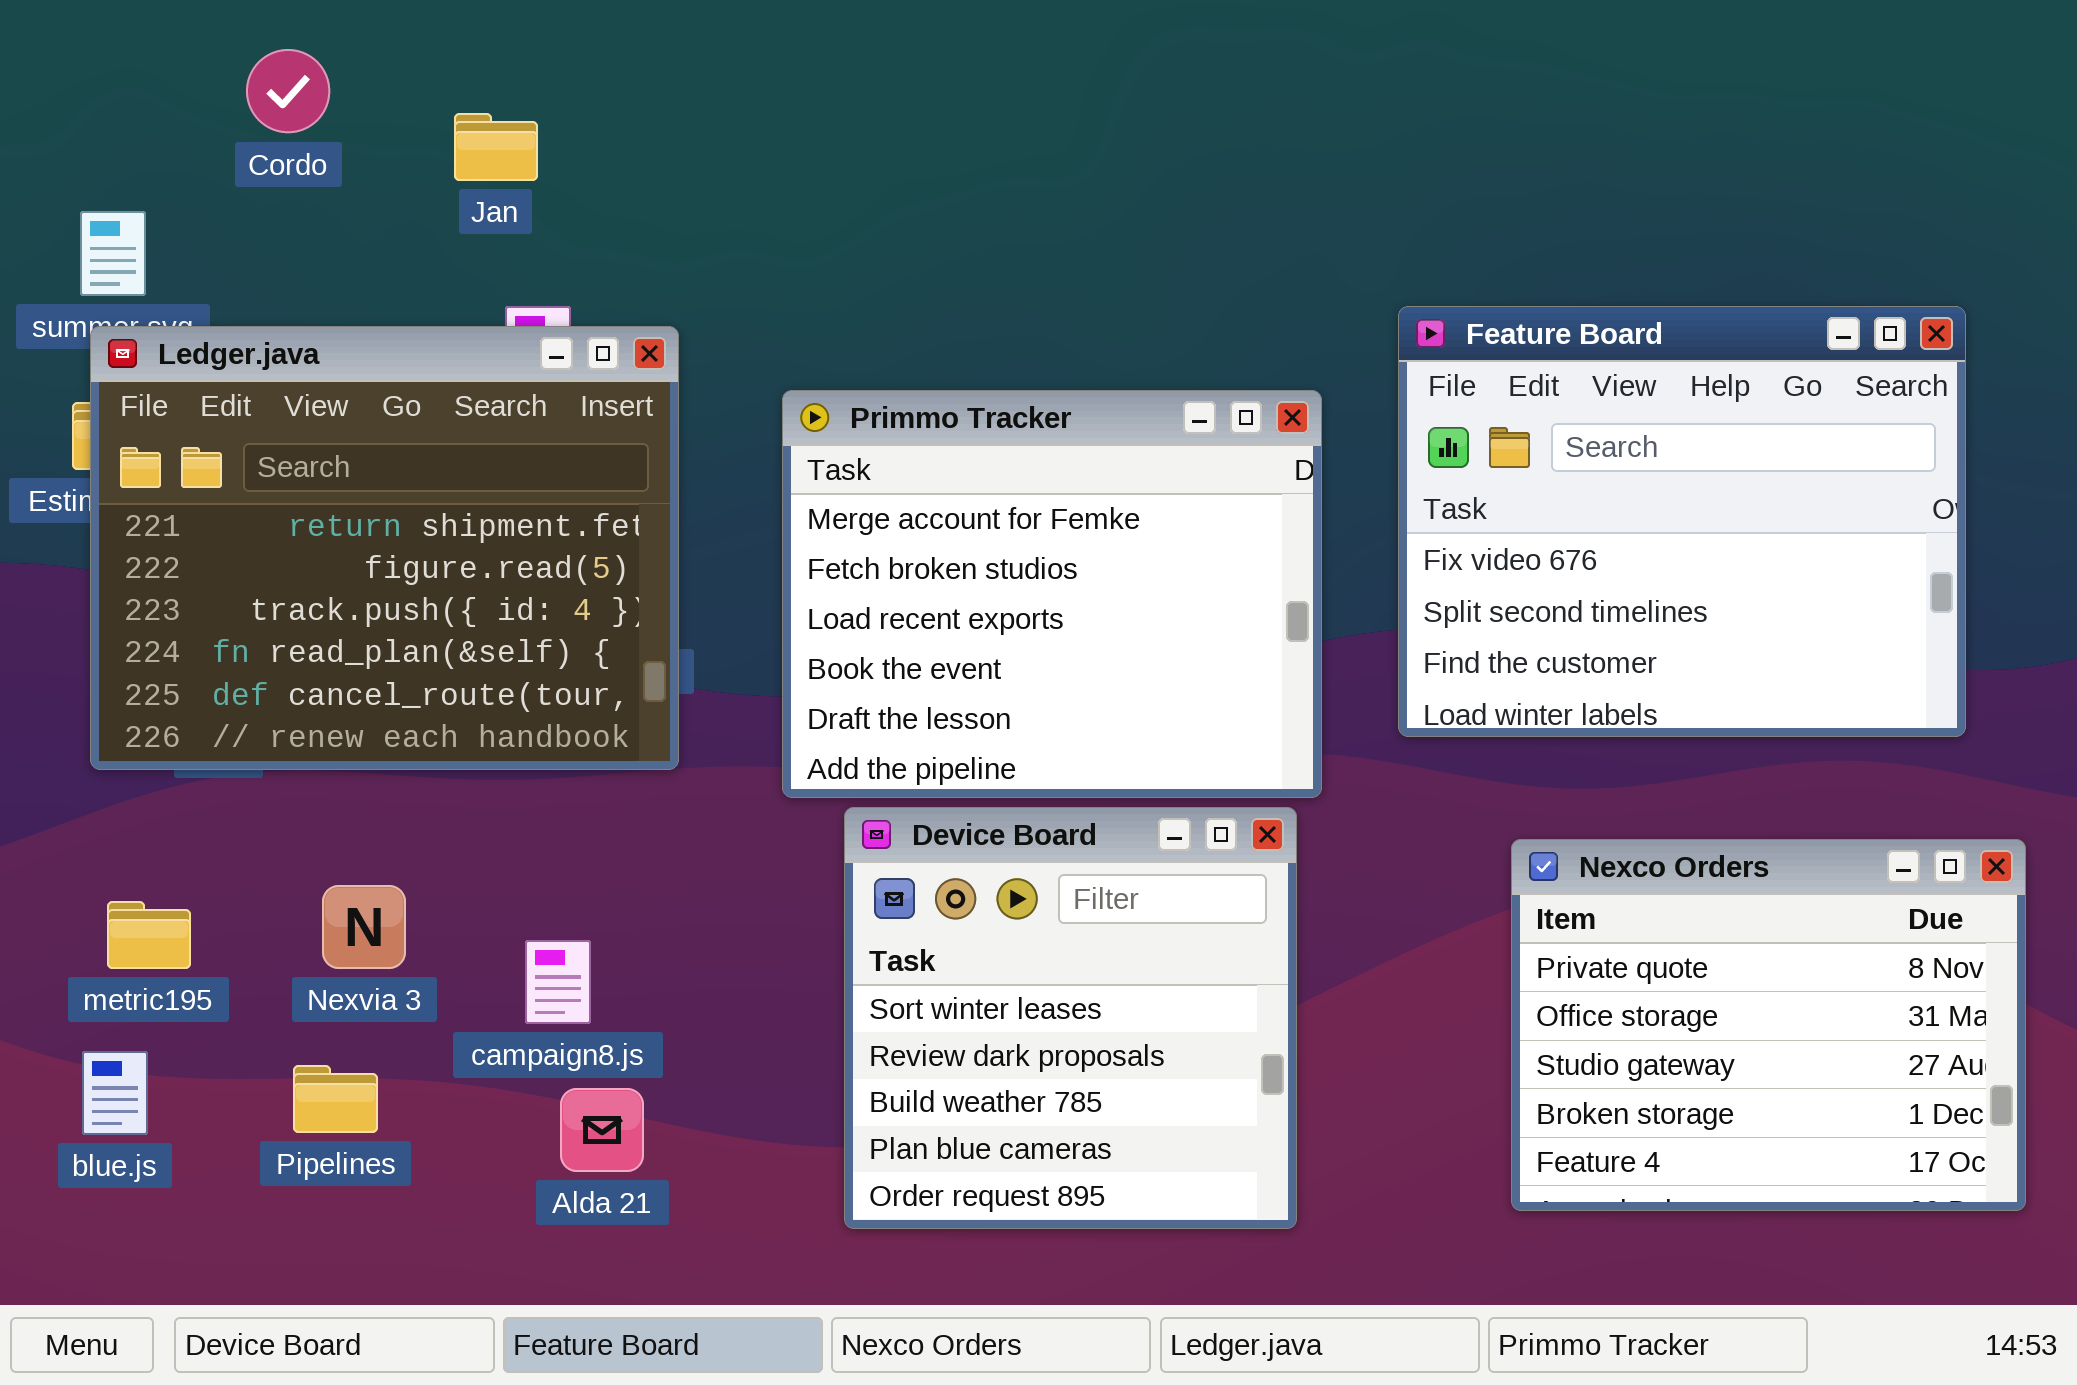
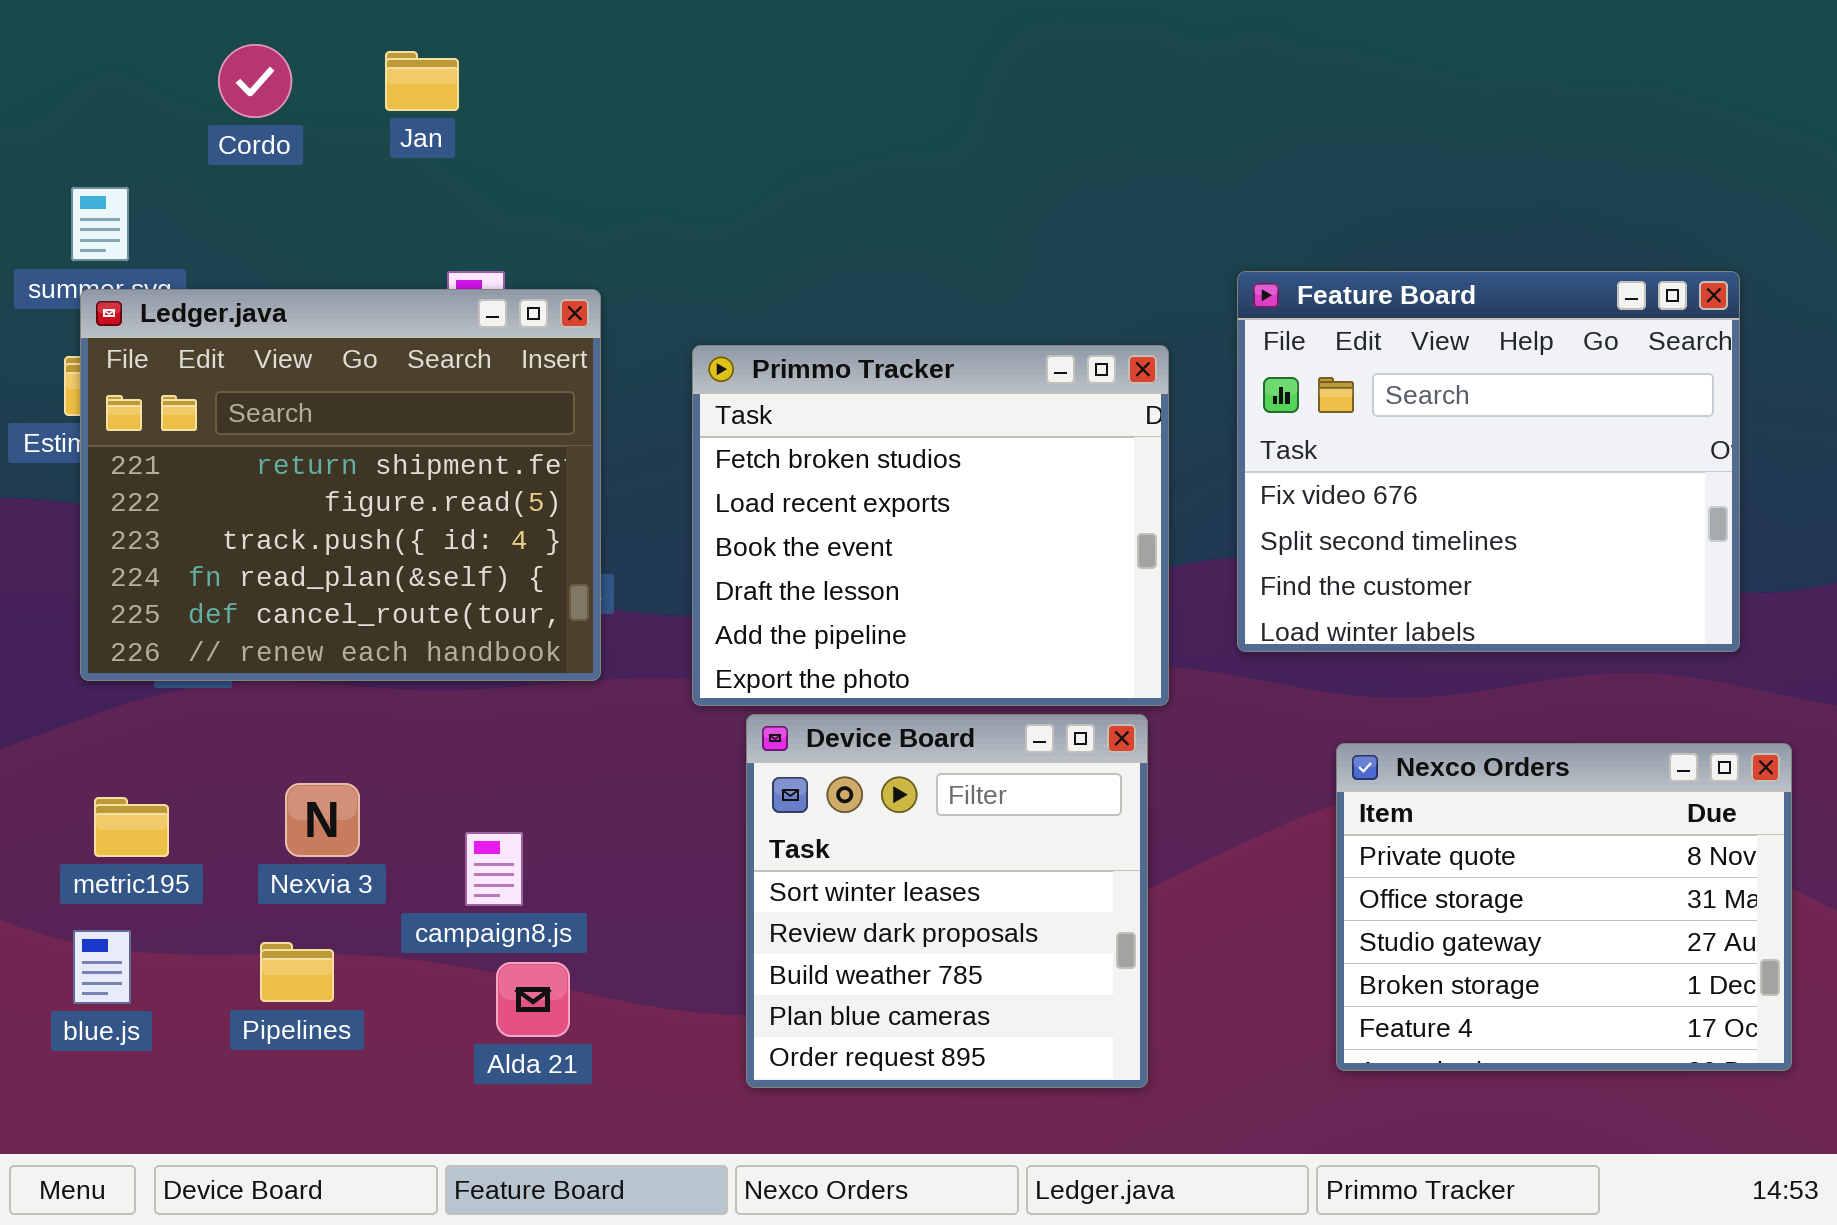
Jan: [454,113,538,181] -> [385,51,459,111], moved
Primmo Tracker: [782,390,1322,798] -> [692,345,1169,706], scrolled down 1 row

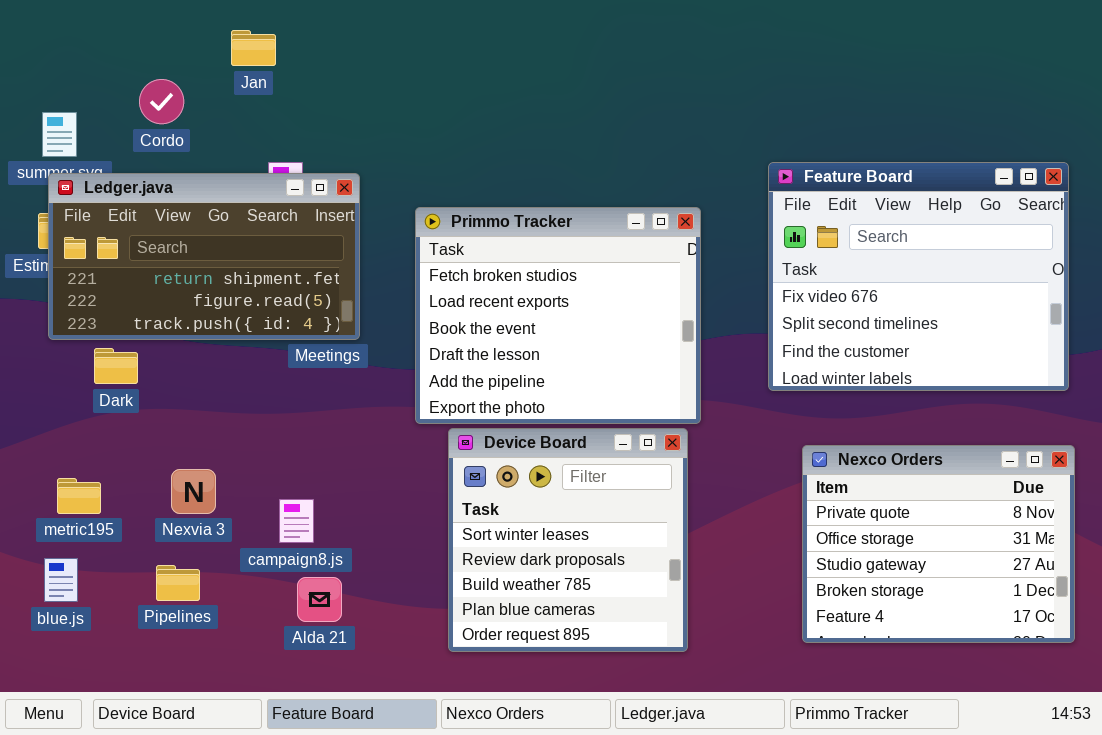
Cordo: [218,44,292,118] -> [139,79,184,124], moved
Feature Board: [1237,271,1740,652] -> [768,162,1069,391], moved
Ledger.java: [80,289,601,681] -> [48,173,360,340], resized

